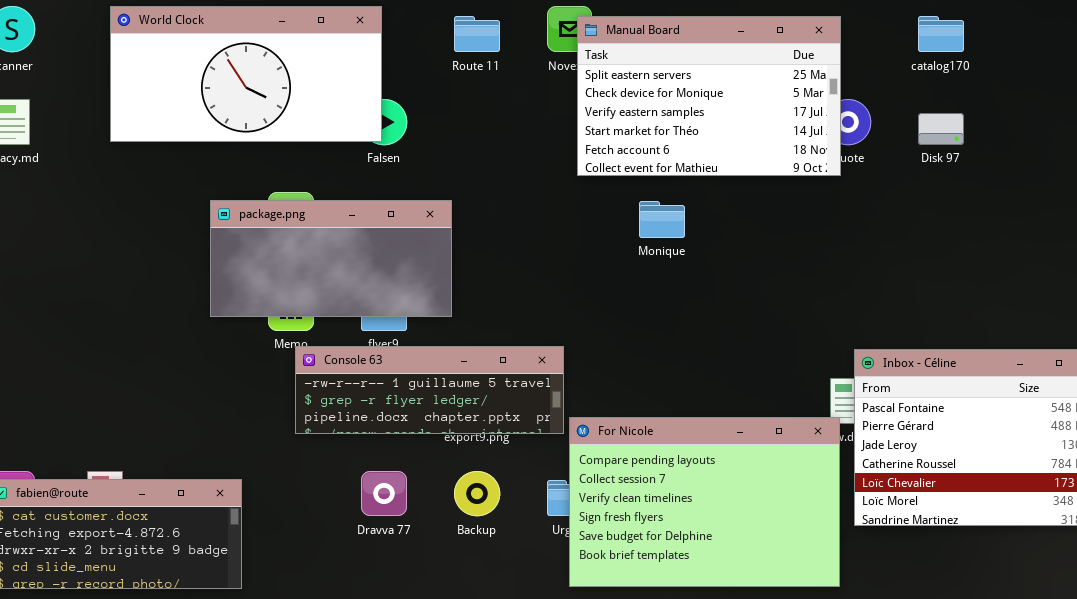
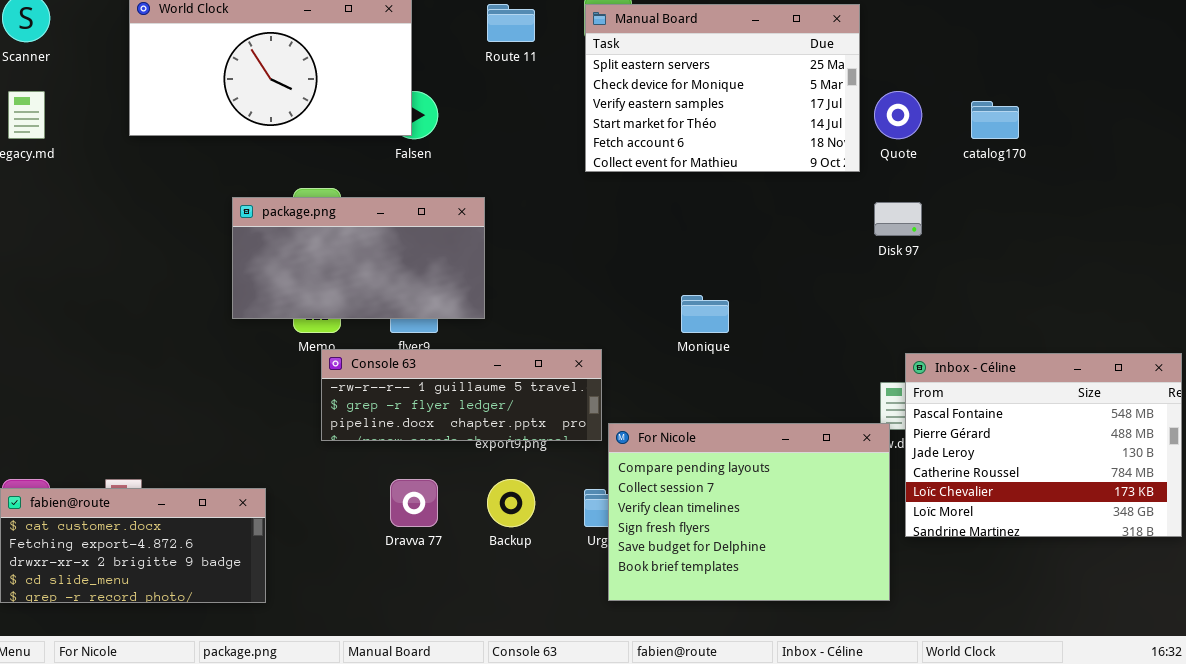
Manual Board: [577,16,841,176] -> [585,4,860,172], moved
catalog170: [918,16,964,52] -> [971,101,1019,139], moved
Disk 97: [918,113,964,145] -> [874,202,922,236], moved
Monique: [639,201,685,238] -> [681,295,729,333], moved

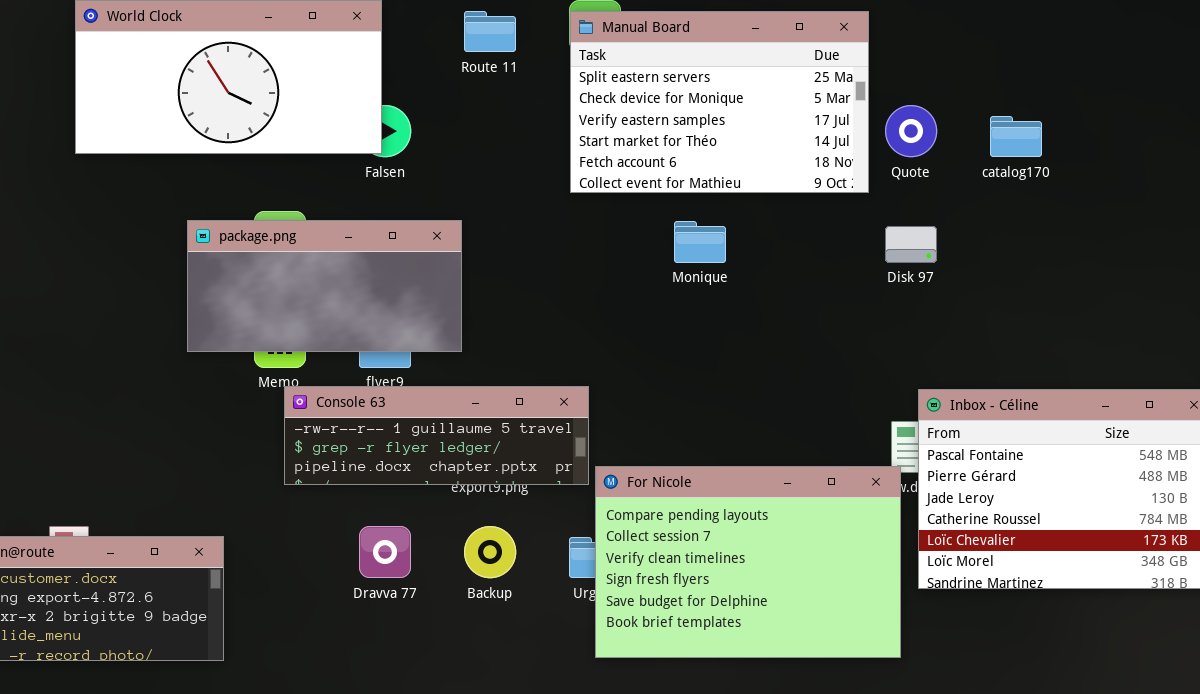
Monique: [681,295,729,333] -> [674,221,726,263], moved

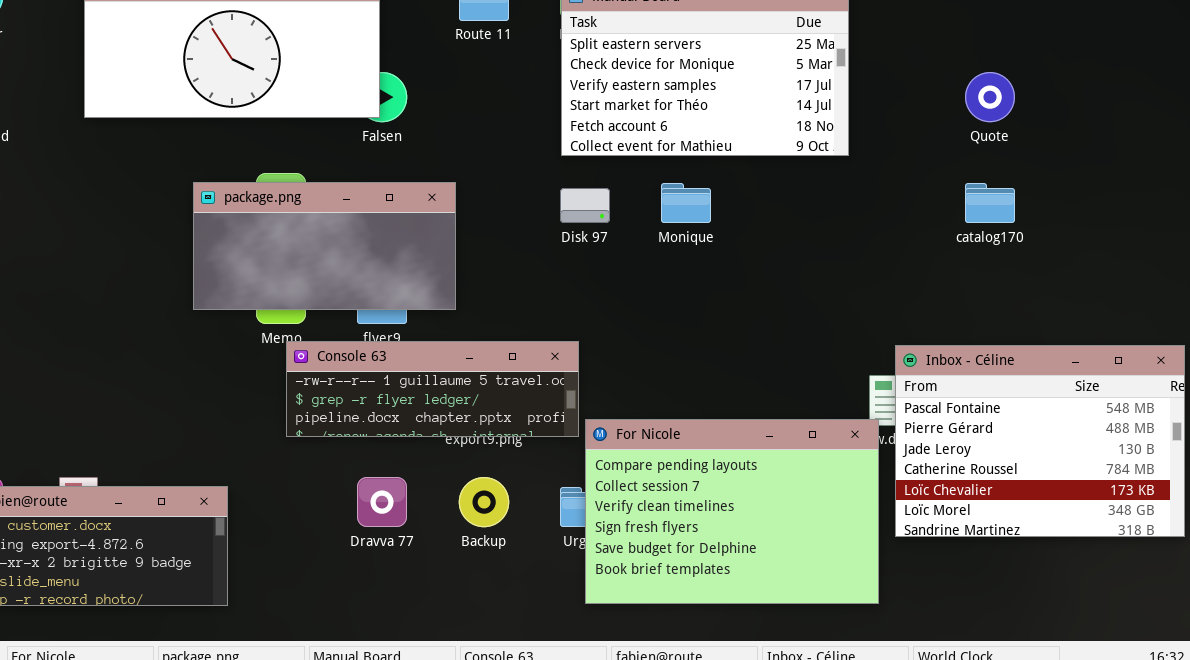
Quote: [885,105,937,157] -> [965,72,1015,122], moved
catalog170: [990,116,1042,157] -> [965,183,1015,223], moved
Disk 97: [885,226,937,263] -> [560,188,610,223], moved

